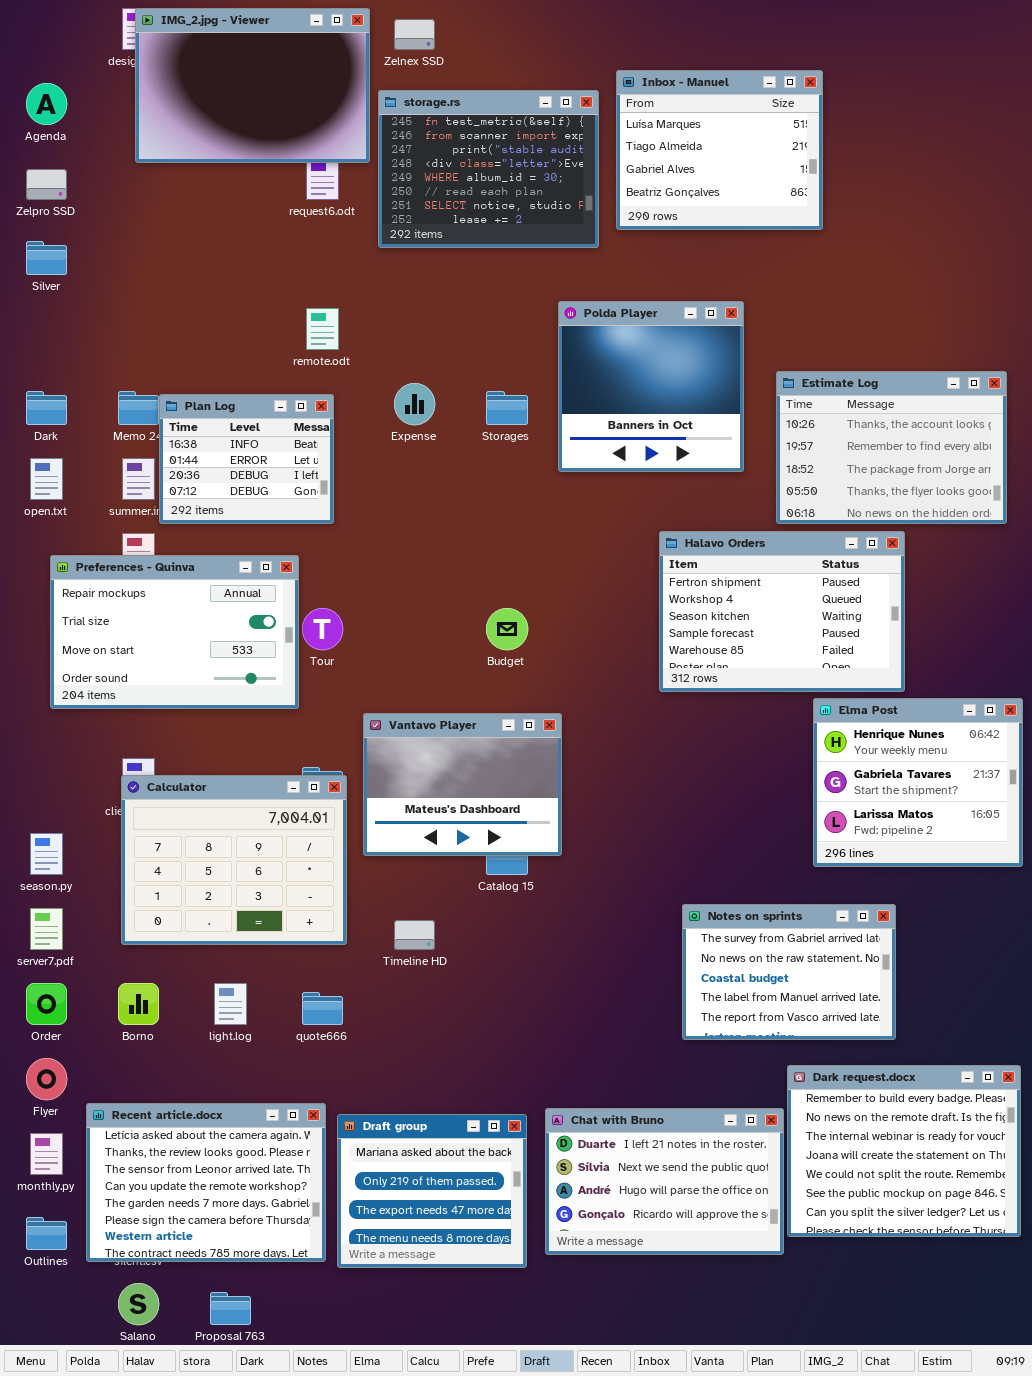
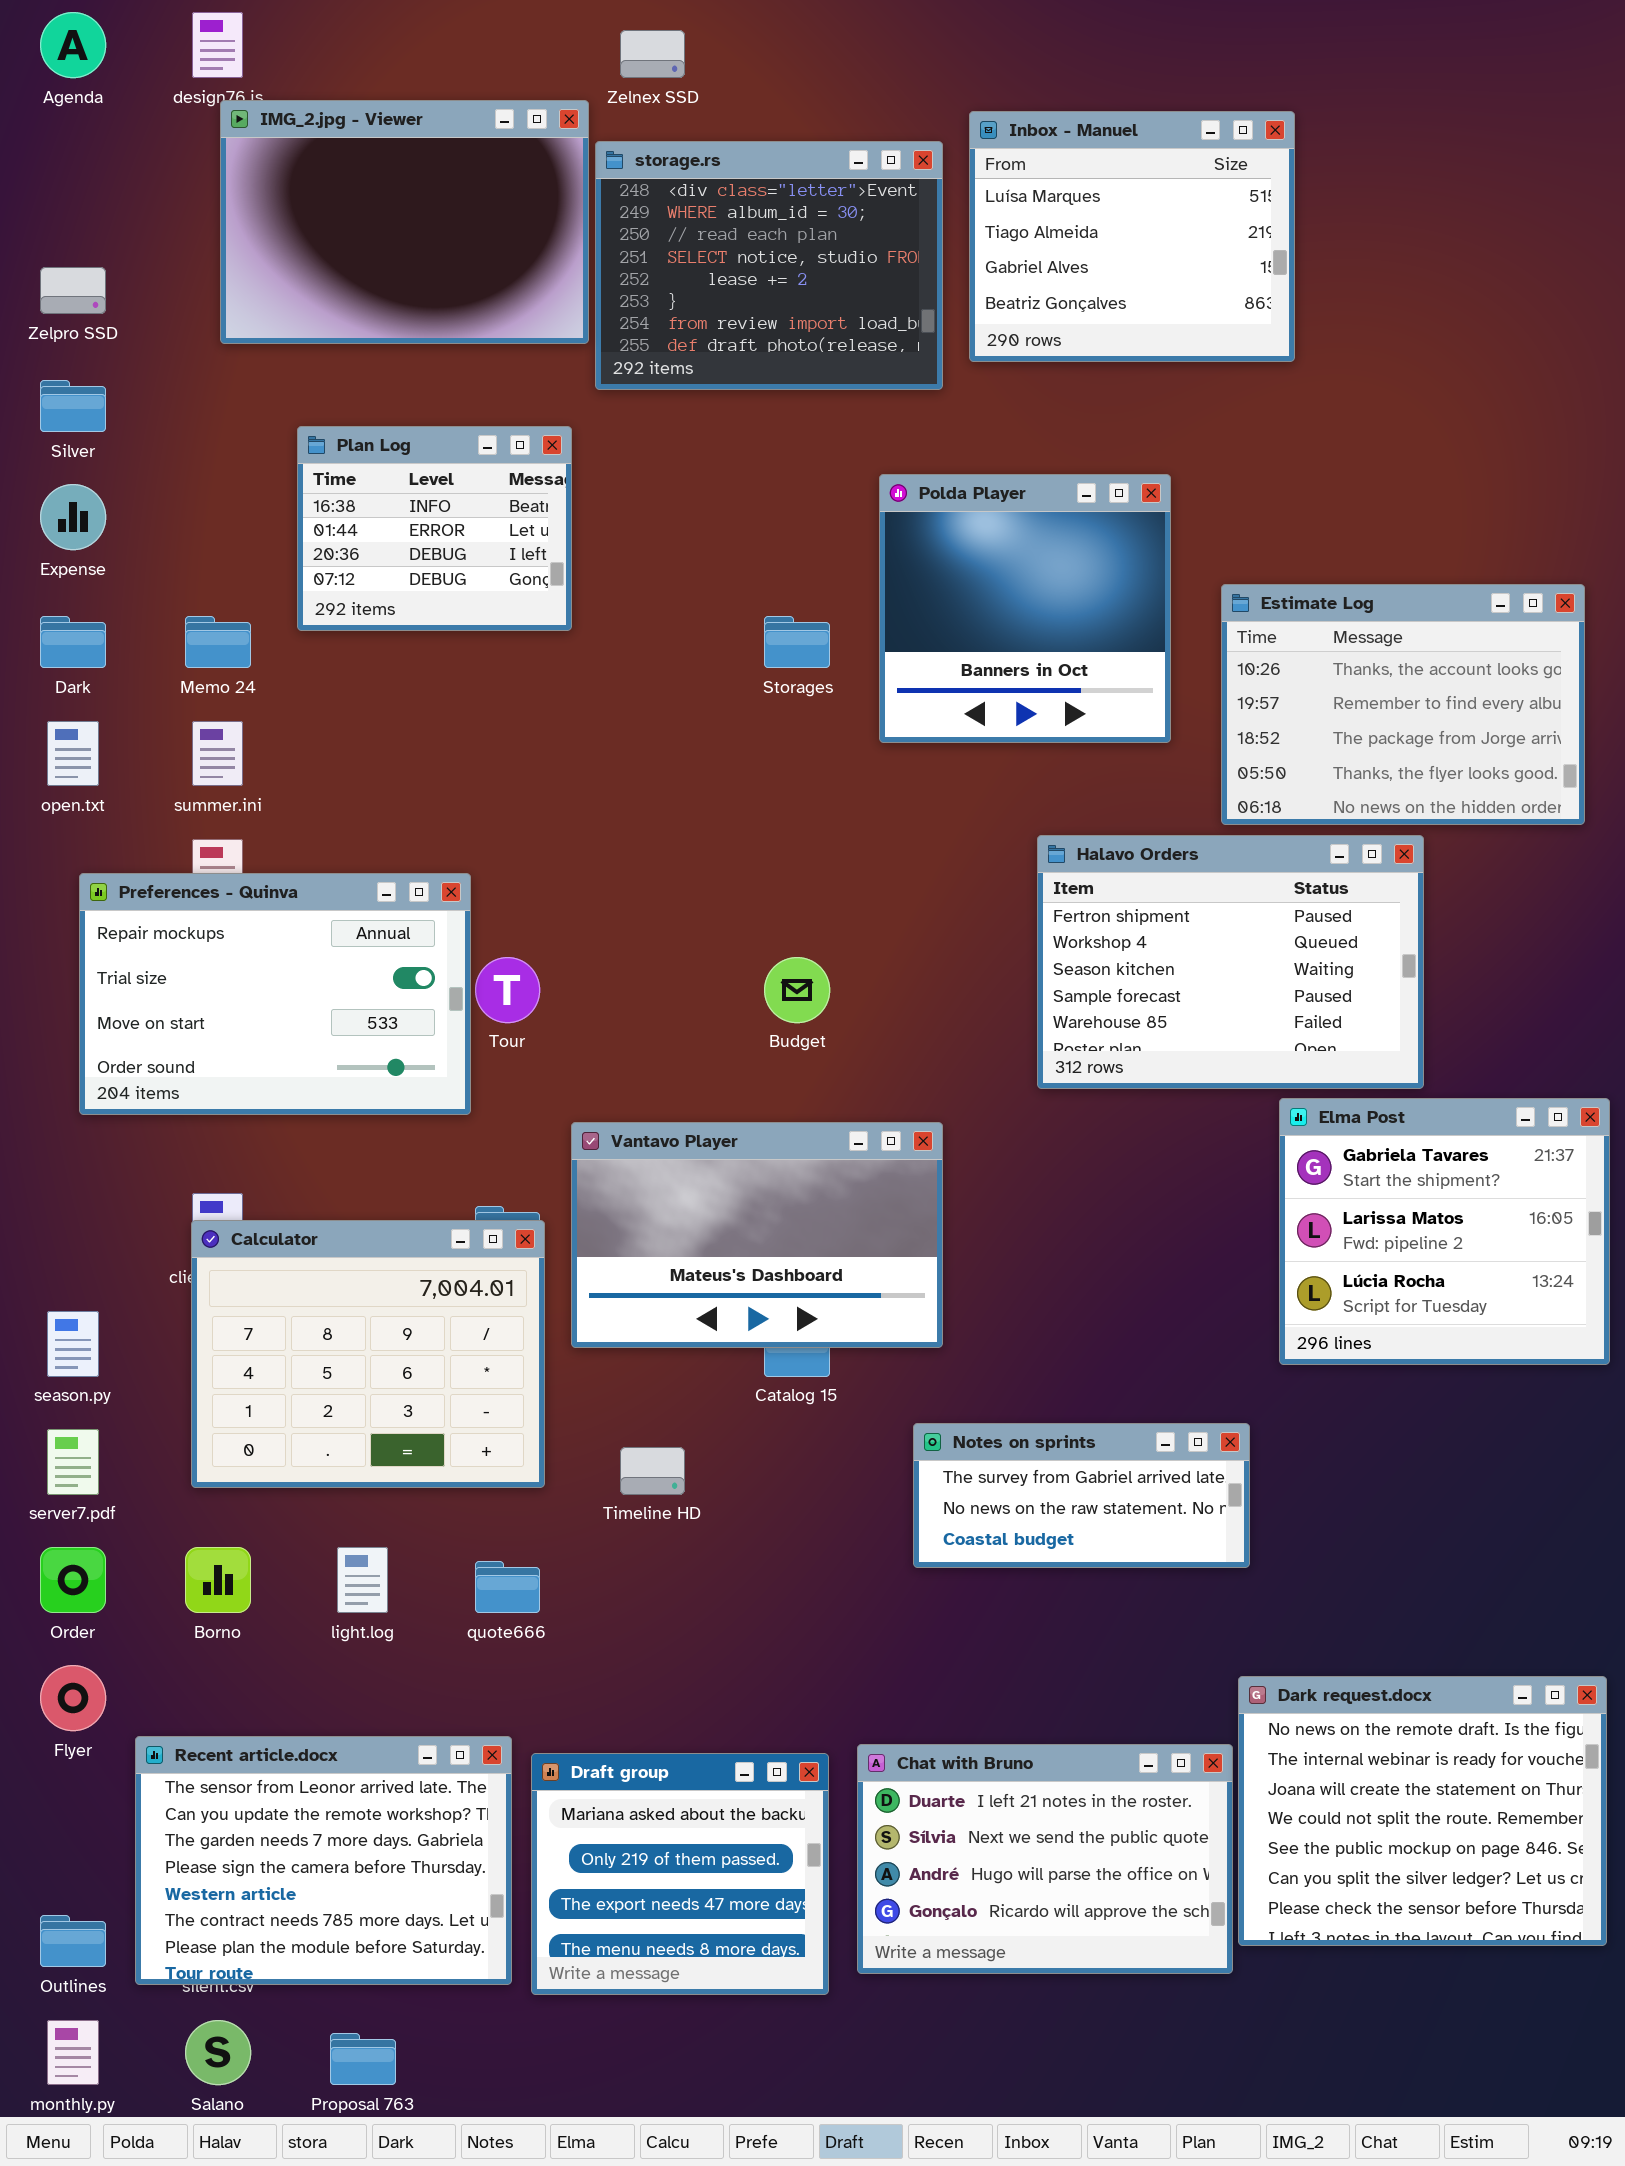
IMG_2.jpg - Viewer: [135,8,370,163] -> [220,100,589,344], moved
Agenda: [26,83,67,125] -> [40,12,106,78], moved
storage.rs: [378,90,599,248] -> [595,141,943,390], scrolled down 3 rows
Expense: [394,383,435,425] -> [40,484,106,550], moved
Plan Log: [159,394,334,524] -> [297,426,572,631], moved
Elma Post: [813,698,1023,867] -> [1279,1098,1610,1365], scrolled down 1 row
Vantavo Player: [363,713,562,856] -> [571,1122,943,1348], resized
Notes on sprints: [682,904,896,1040] -> [913,1423,1250,1568], moved, resized
Dark request.docx: [787,1065,1021,1237] -> [1238,1676,1607,1946], scrolled down 1 row
Recent article.docx: [86,1103,326,1262] -> [135,1736,512,1985], scrolled down 2 rows
monthly.py: [30,1133,63,1175] -> [47,2020,99,2085], moved

